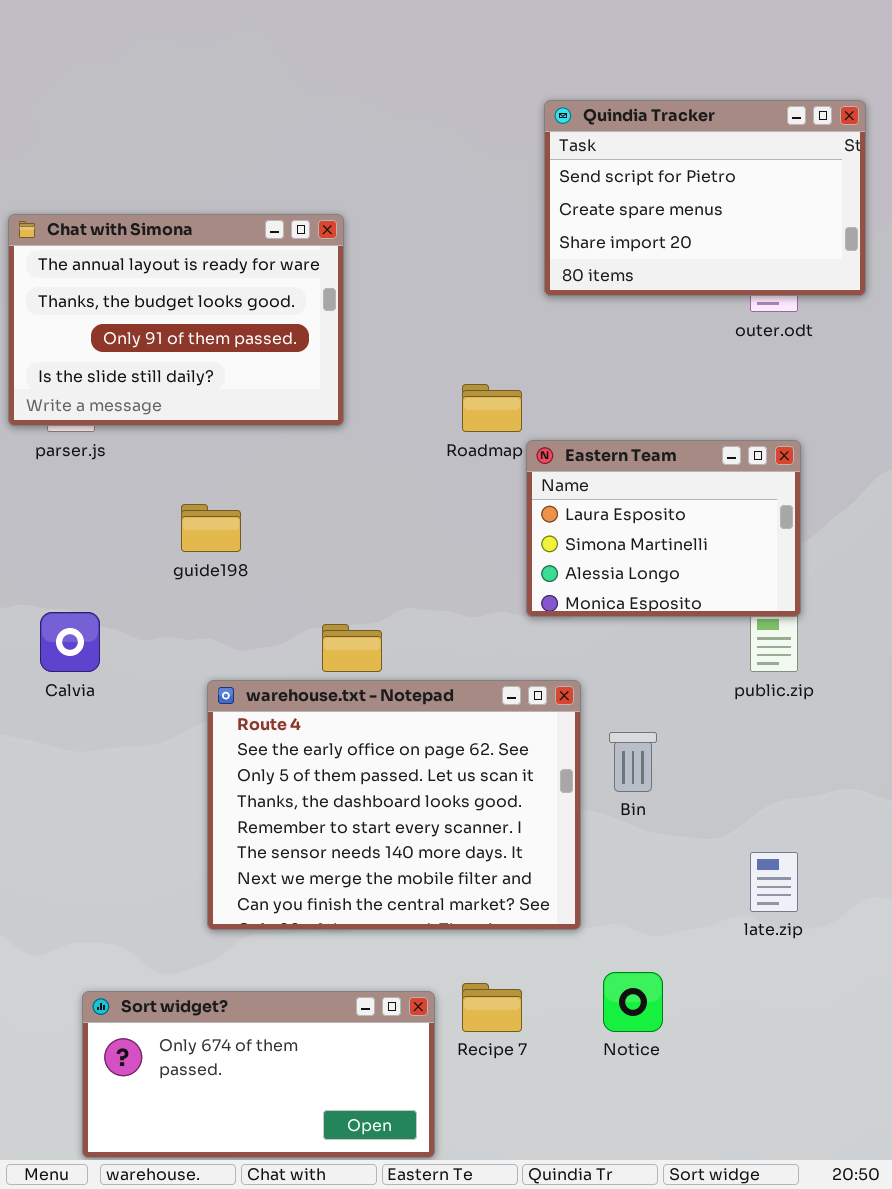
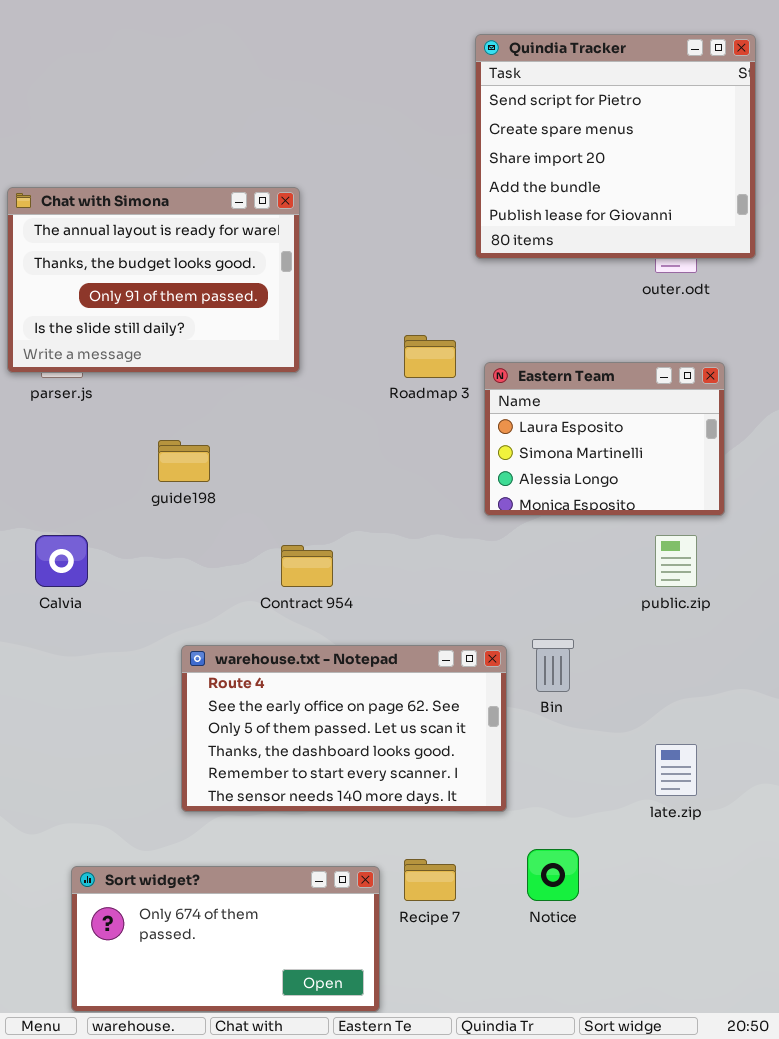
Quindia Tracker: [544,100,866,296] -> [475,34,756,259], resized
Eastern Team: [526,440,801,617] -> [484,362,725,516], moved
warehouse.txt - Notepad: [207,680,581,930] -> [181,645,507,812], resized

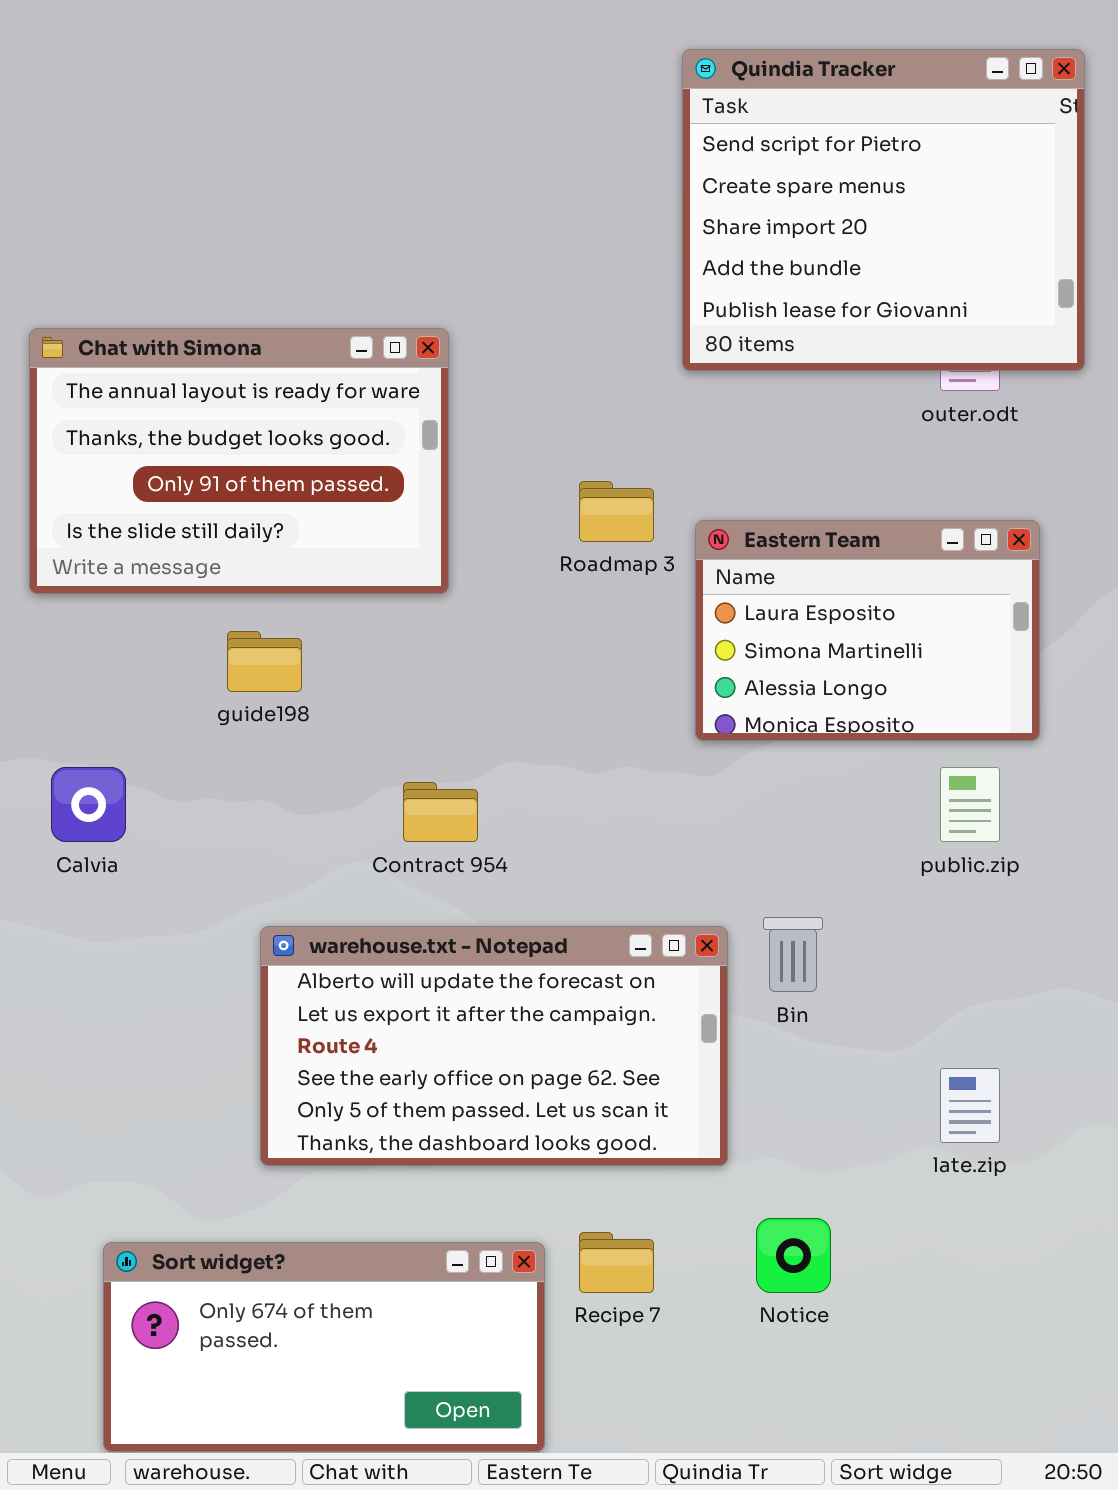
Chat with Simona: [7,187,300,373] -> [29,328,449,594], moved
warehouse.txt - Notepad: [181,645,507,812] -> [260,926,728,1166], scrolled up 2 rows

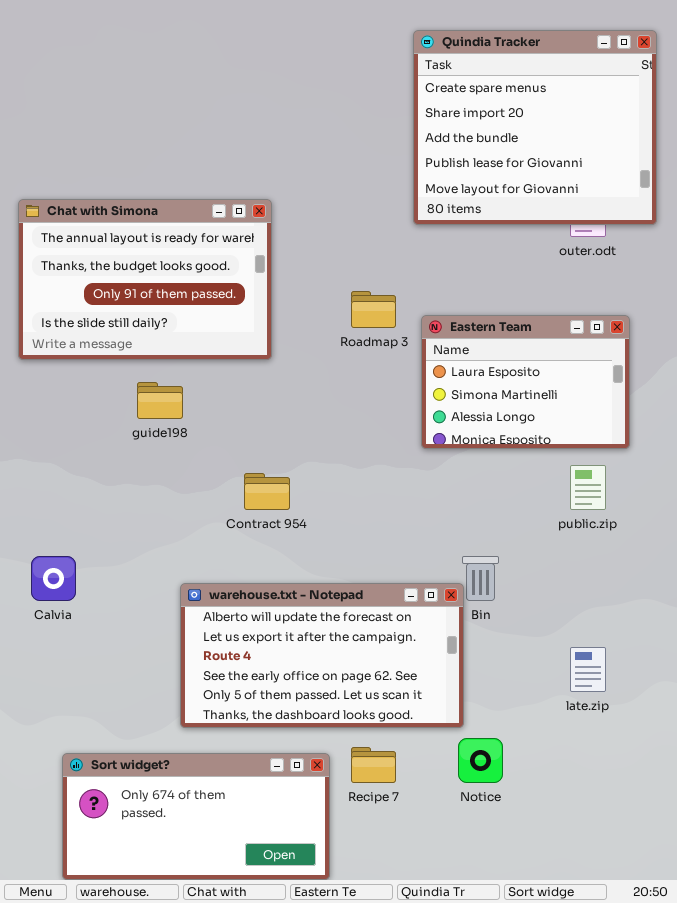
Quindia Tracker: [682,49,1085,371] -> [413,30,657,225], scrolled down 1 row
Calvia: [51,767,126,842] -> [31,556,76,601], moved
warehouse.txt - Notepad: [260,926,728,1166] -> [180,583,464,728], moved

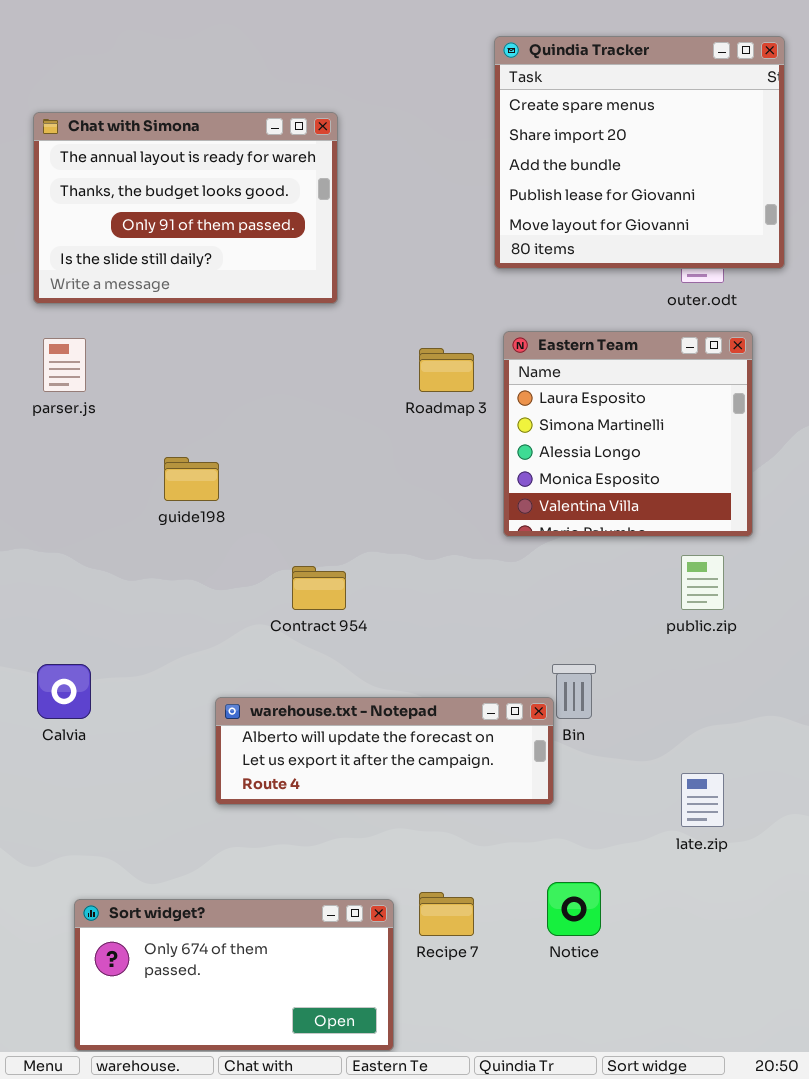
Chat with Simona: [18,199,272,360] -> [33,112,338,304], moved
Eastern Team: [421,315,630,449] -> [503,331,753,537], resized
warehouse.txt - Notepad: [180,583,464,728] -> [215,697,554,805], resized

